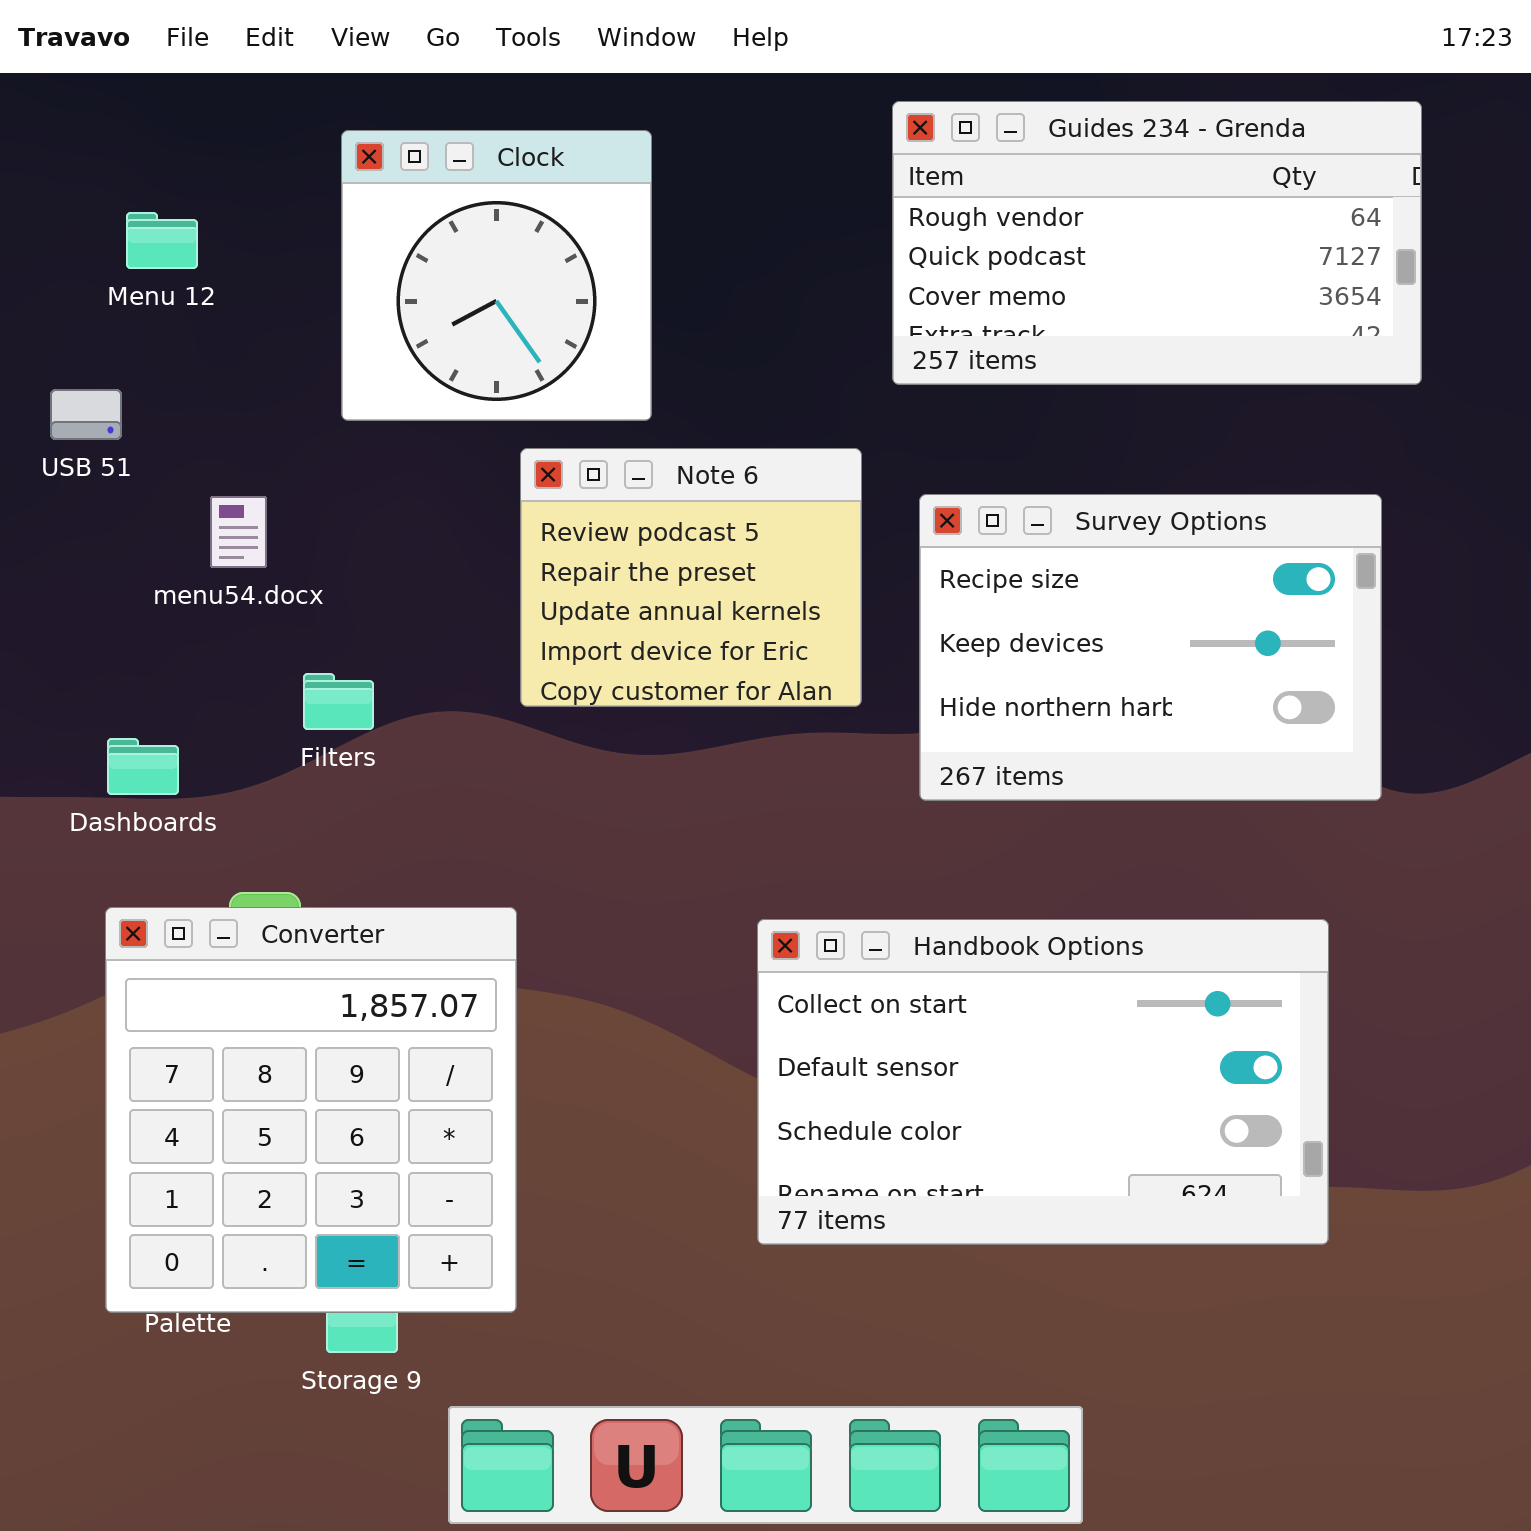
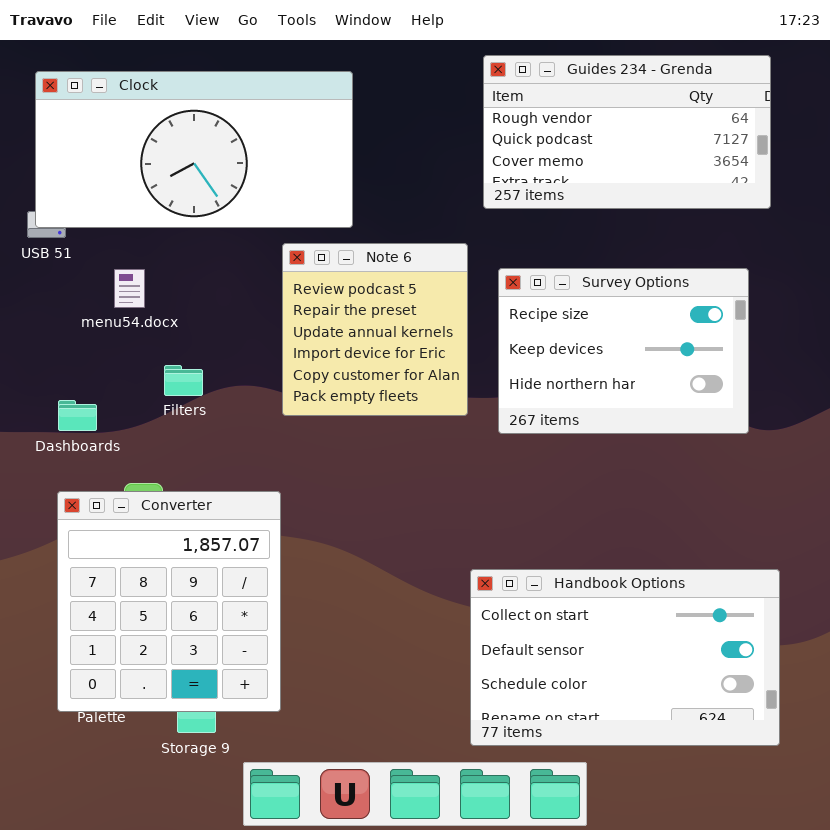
Clock: [341,130,652,421] -> [35,71,353,228], resized
Note 6: [520,448,862,707] -> [282,243,468,416], resized
Handbook Options: [757,919,1329,1245] -> [470,569,780,746], moved

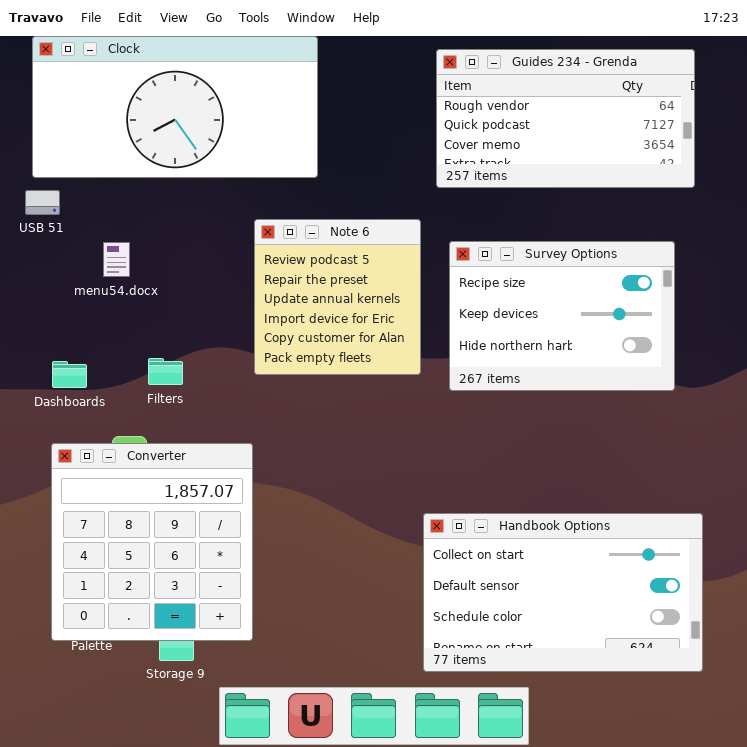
Clock: [35,71,353,228] -> [32,36,318,178], moved
Filters: [164,365,203,396] -> [148,358,183,385], moved

